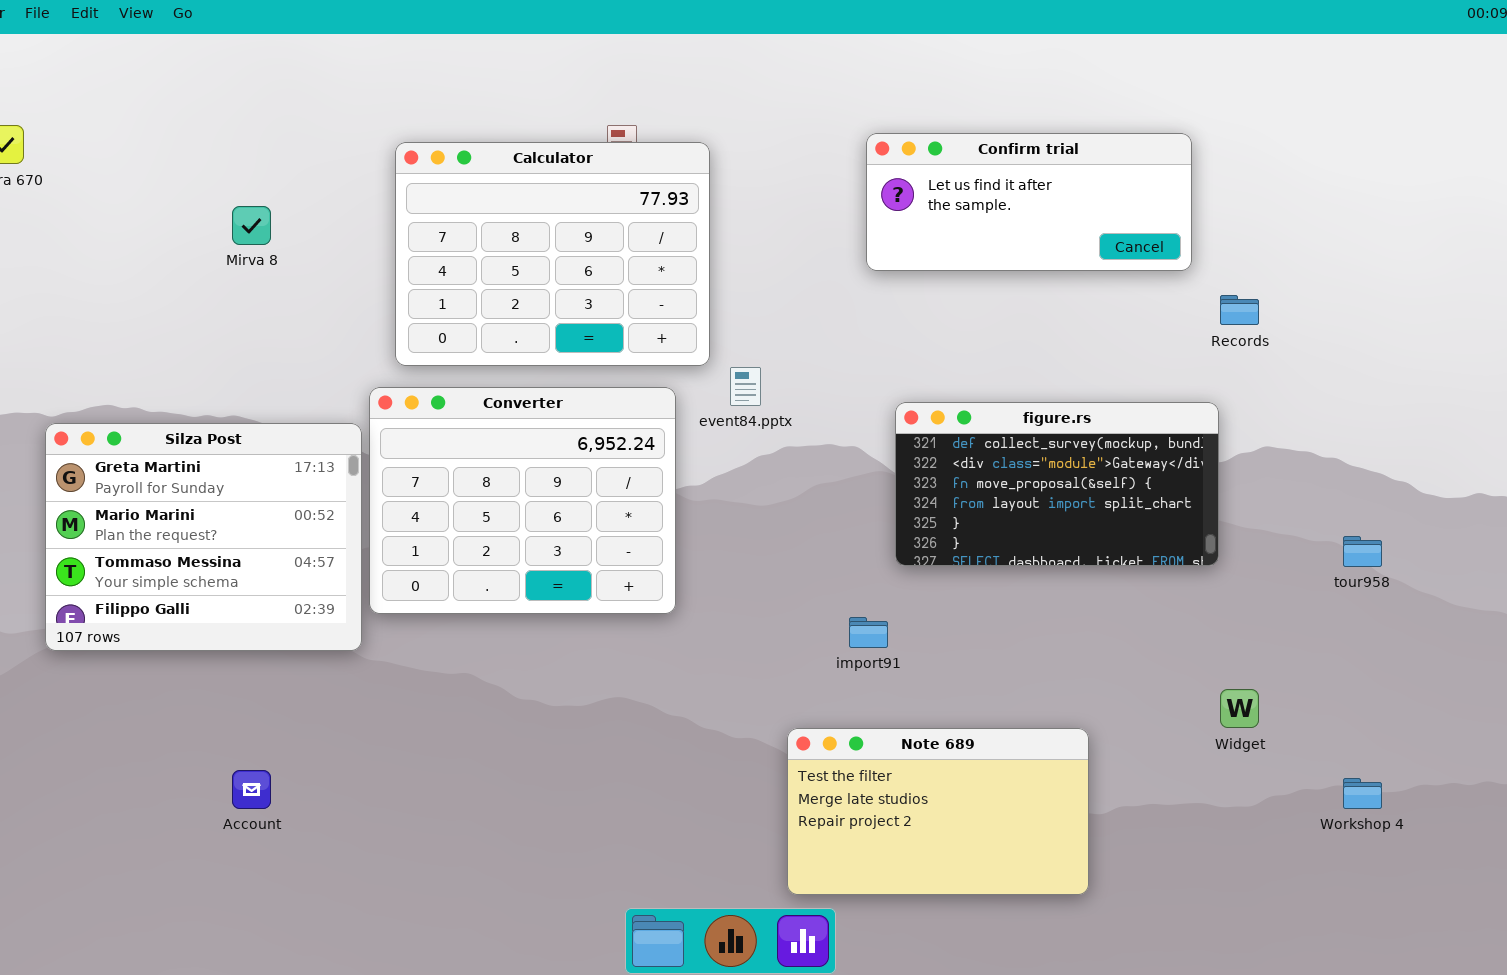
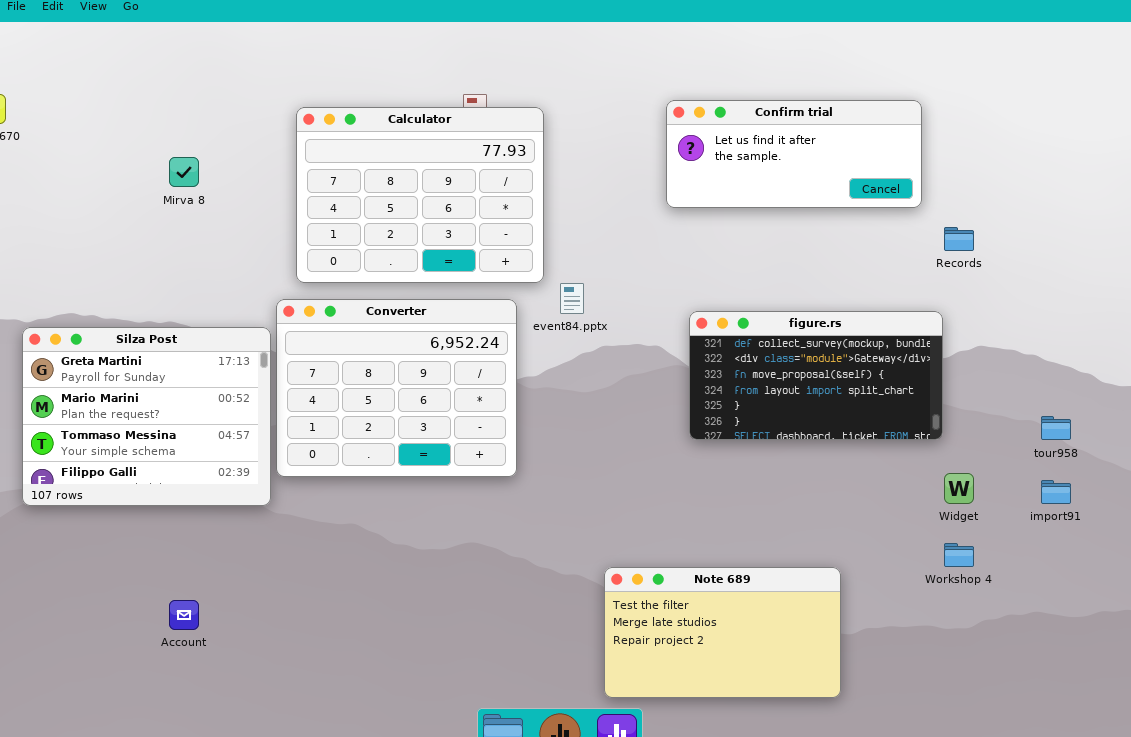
import91: [849,617,888,648] -> [1041,480,1071,504], moved
Widget: [1220,689,1259,728] -> [944,473,974,504], moved
Workshop 4: [1343,778,1382,809] -> [944,543,974,567], moved

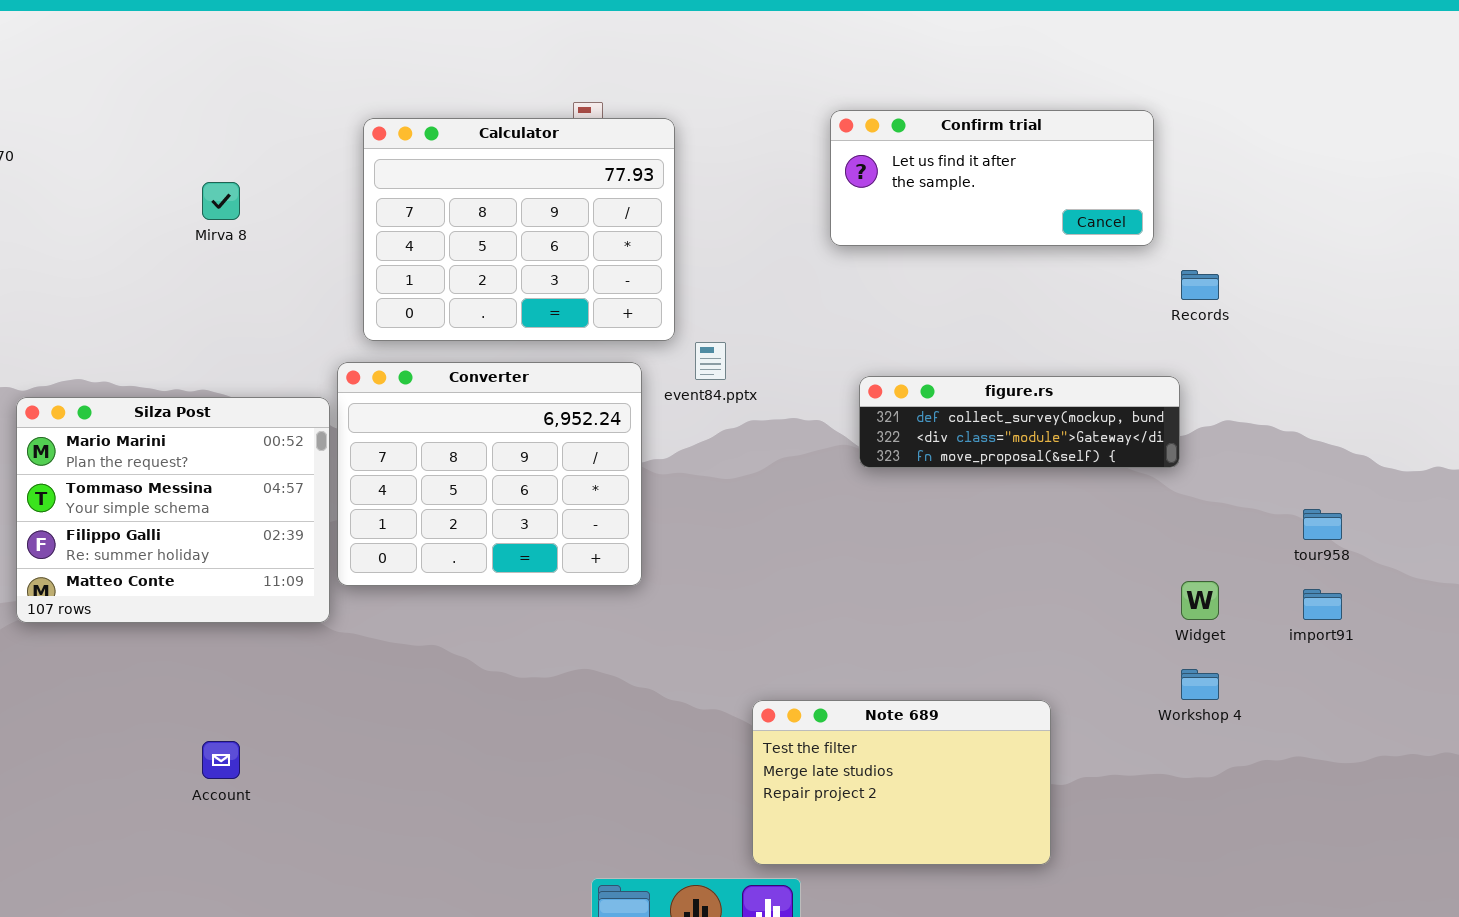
figure.rs: [689,311,943,440] -> [859,376,1180,468], resized
Silza Post: [22,327,271,506] -> [16,397,330,623], scrolled down 1 row

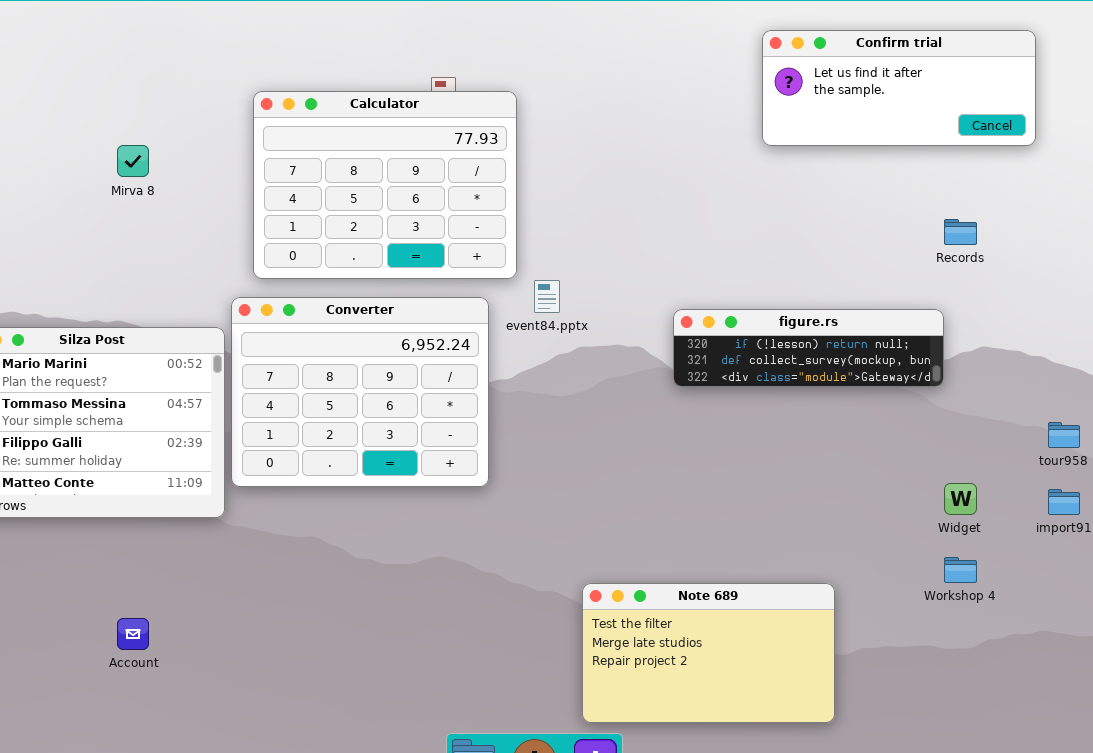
Confirm trial: [830,110,1154,246] -> [762,30,1036,146], moved
figure.rs: [859,376,1180,468] -> [673,309,944,387], scrolled up 1 row

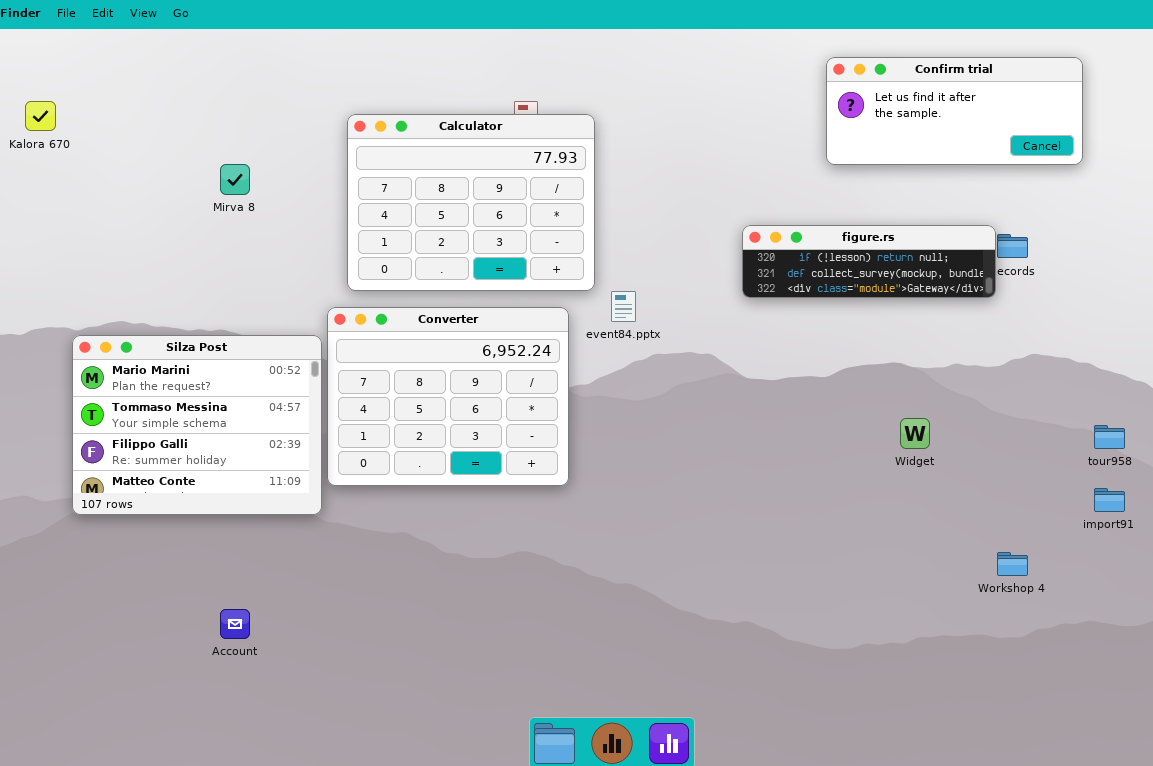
figure.rs: [673,309,944,387] -> [742,225,996,298], moved
Widget: [944,483,977,515] -> [900,418,930,449], moved
Note 689: [582,583,835,723] -> none, closed

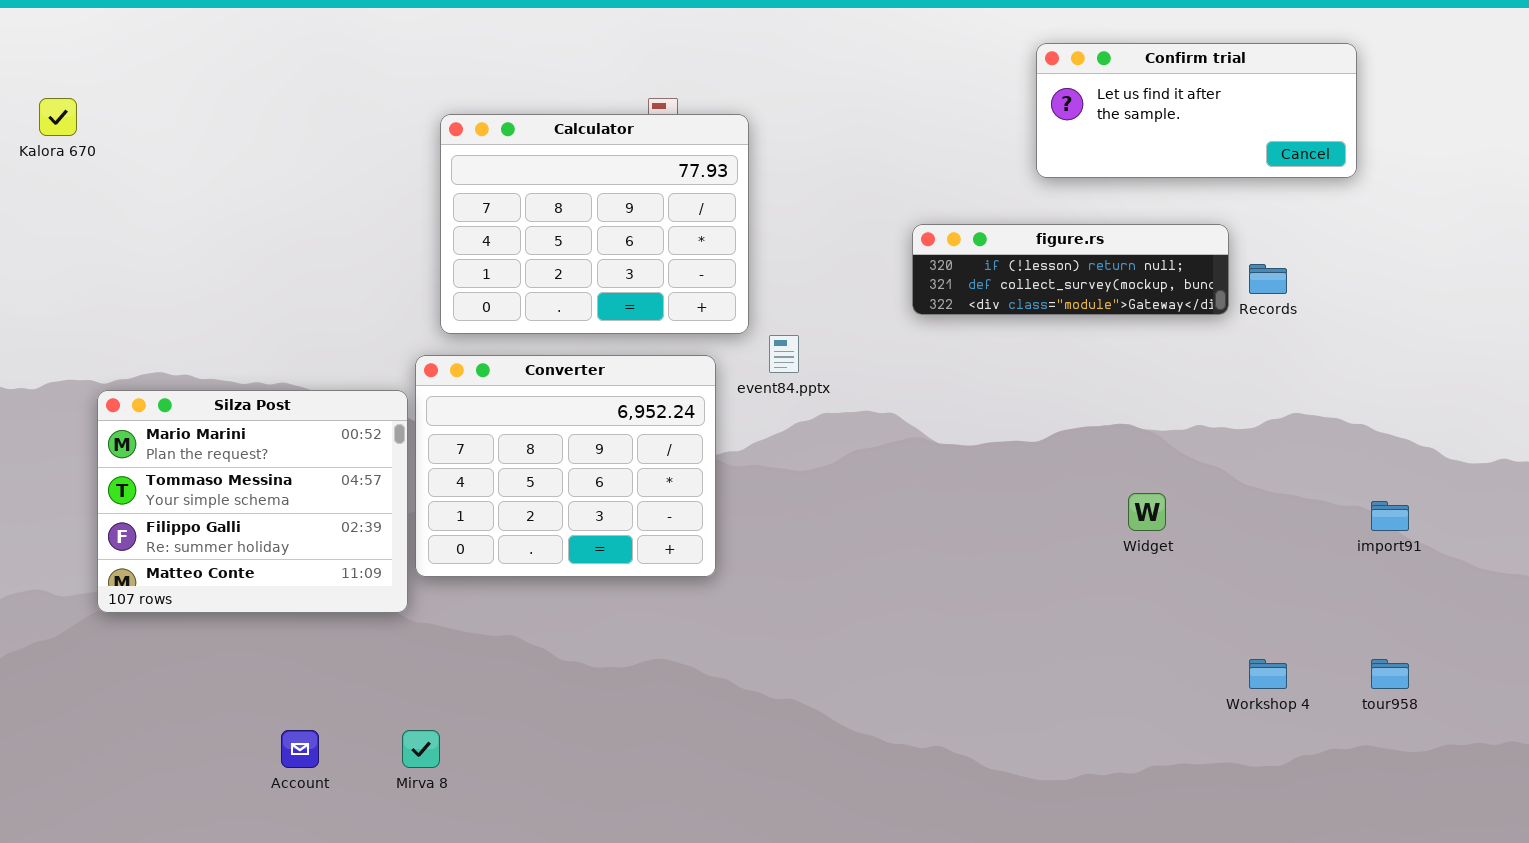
Mirva 8: [220,164,250,195] -> [402,730,440,768], moved
figure.rs: [742,225,996,298] -> [912,224,1229,315], moved
tour958: [1094,425,1125,449] -> [1371,659,1409,689], moved
import91: [1094,488,1125,512] -> [1371,501,1409,531], moved

